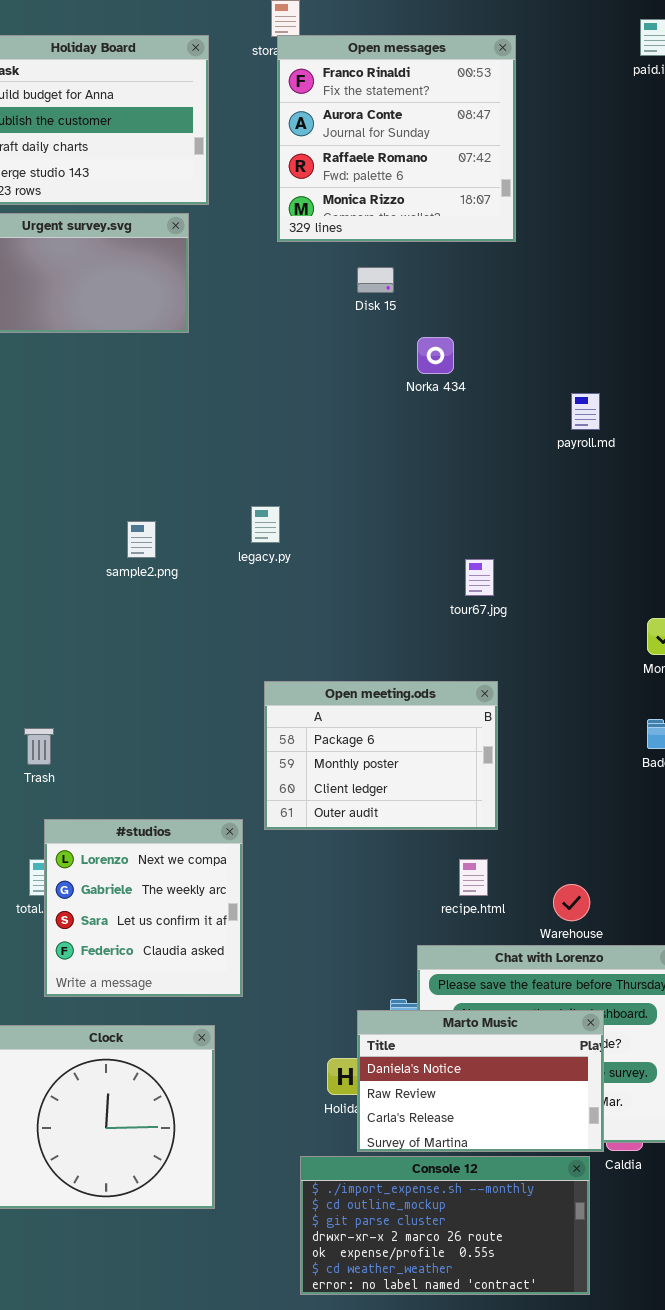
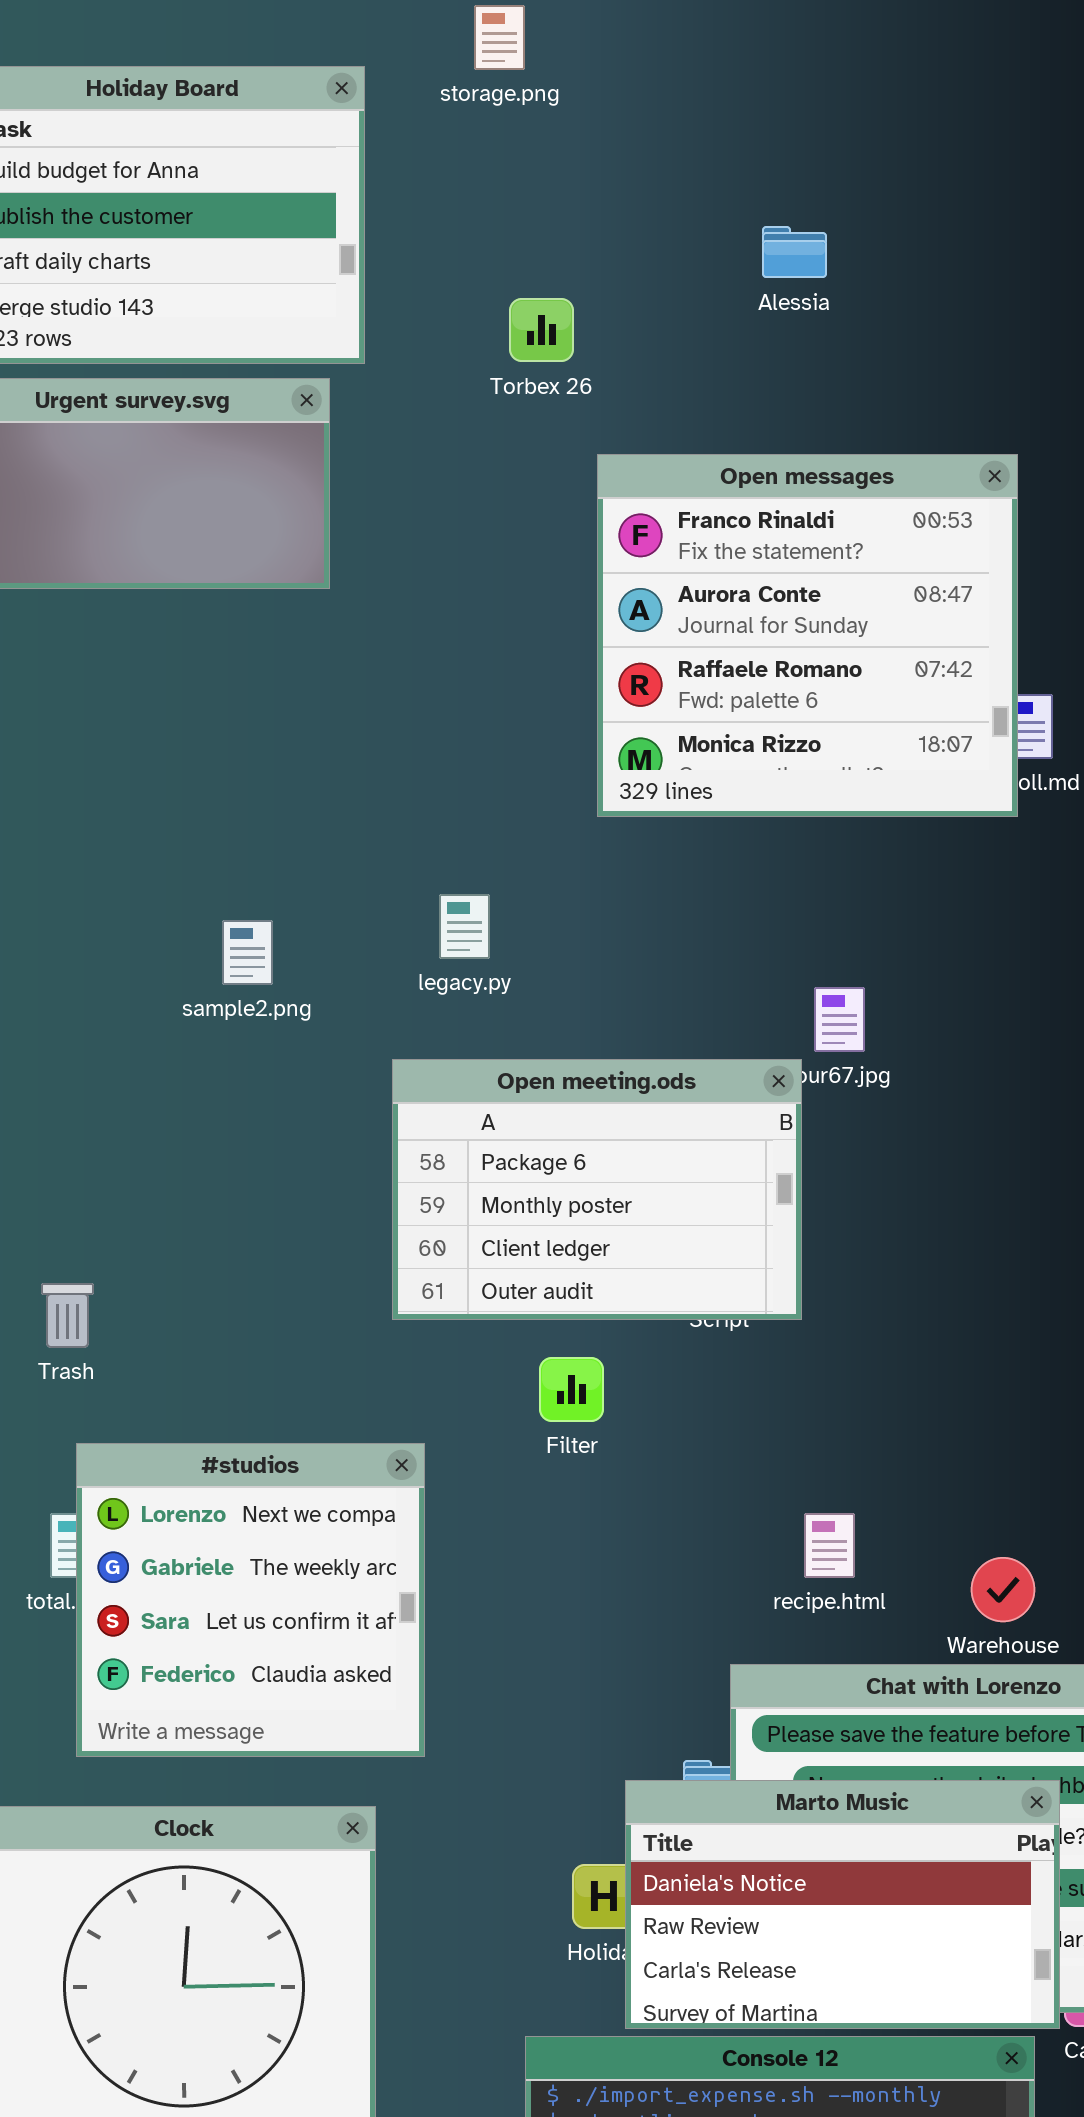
Open messages: [277,35,516,242] -> [597,454,1018,817], moved
Open meeting.ods: [264,681,498,830] -> [392,1059,802,1320], moved

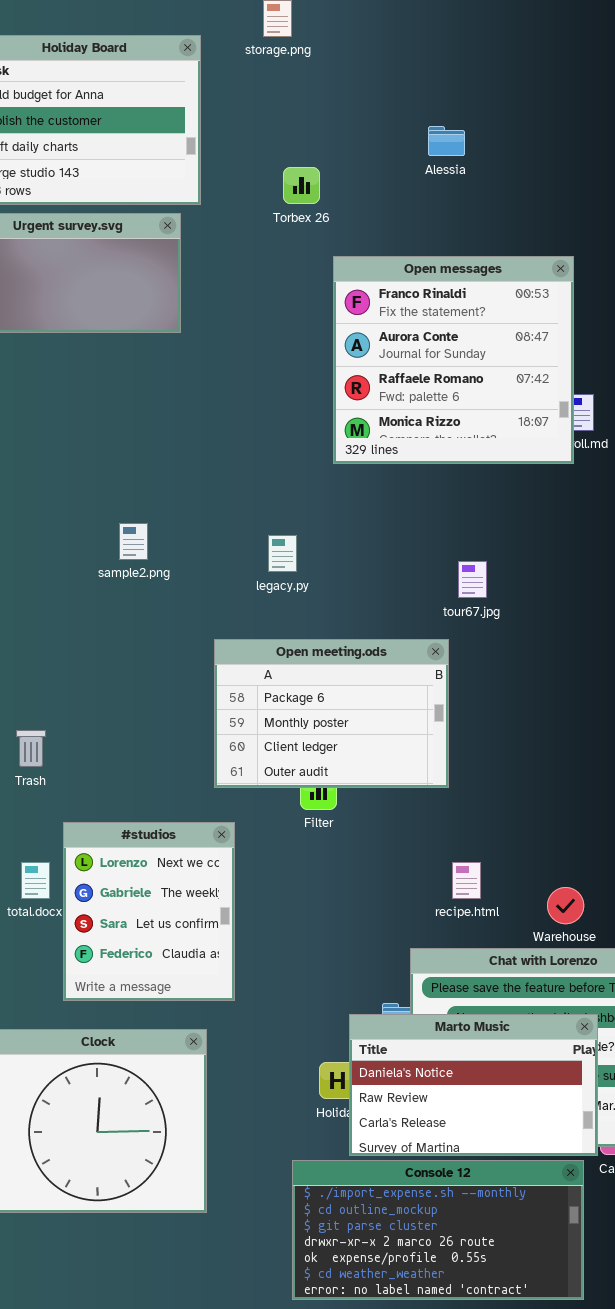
legacy.py: [439,894,490,959] -> [268,535,297,572], moved
Open meeting.ods: [392,1059,802,1320] -> [214,639,449,788], moved
#studios: [76,1443,425,1757] -> [63,822,235,1001], resized

